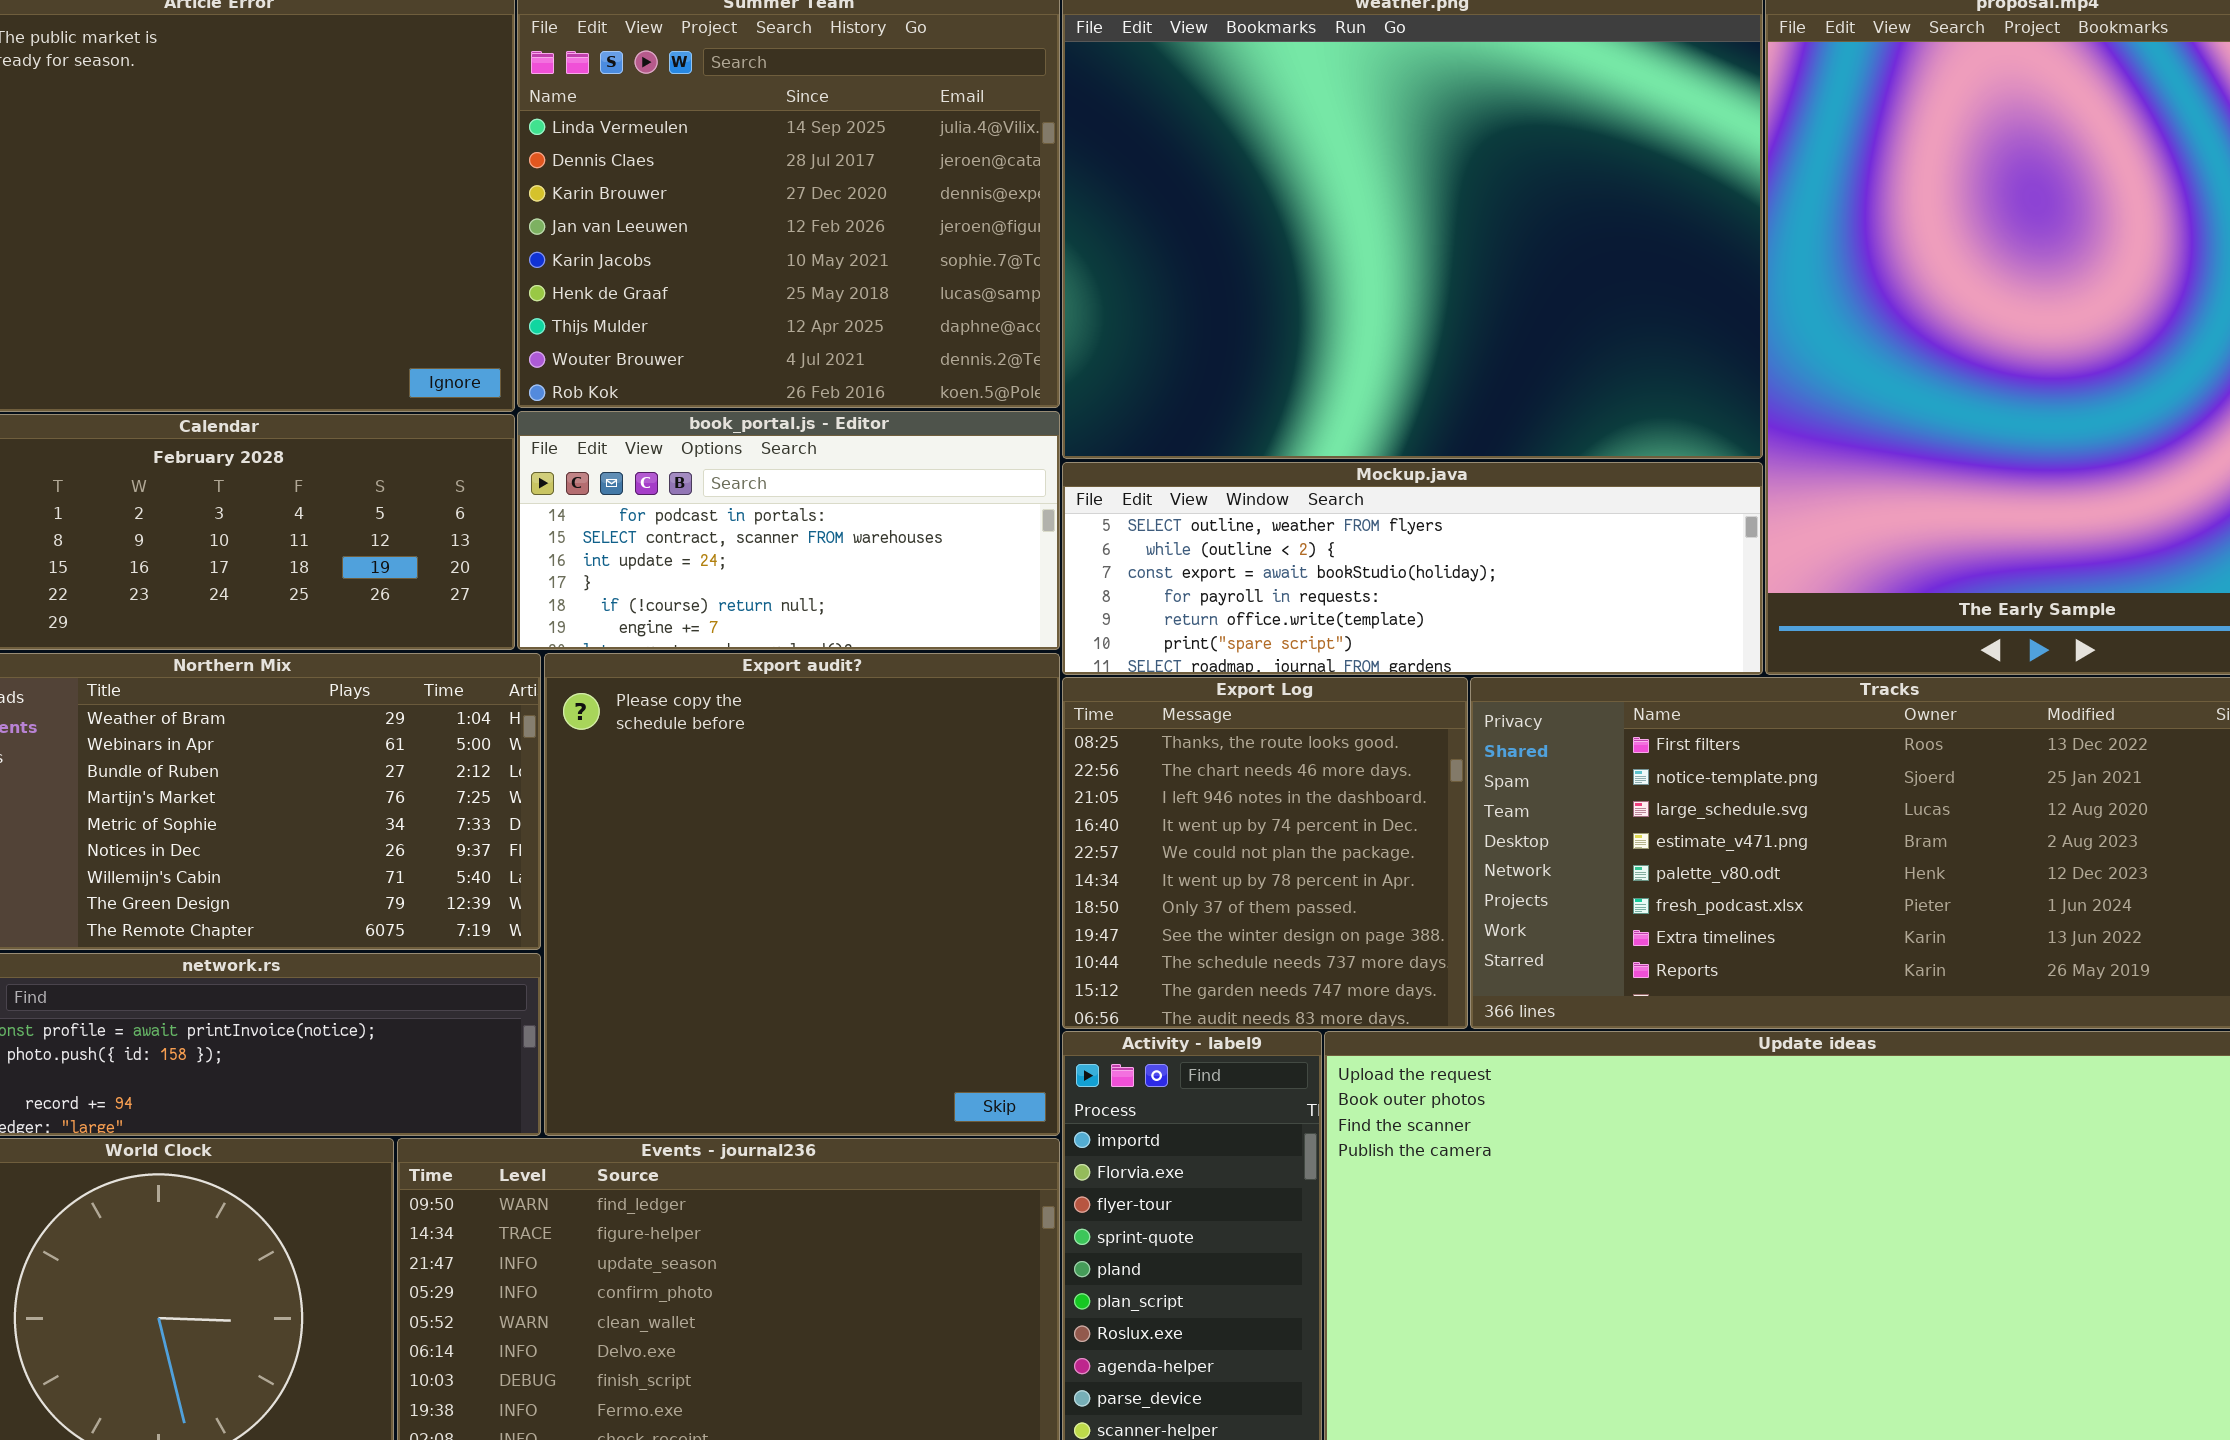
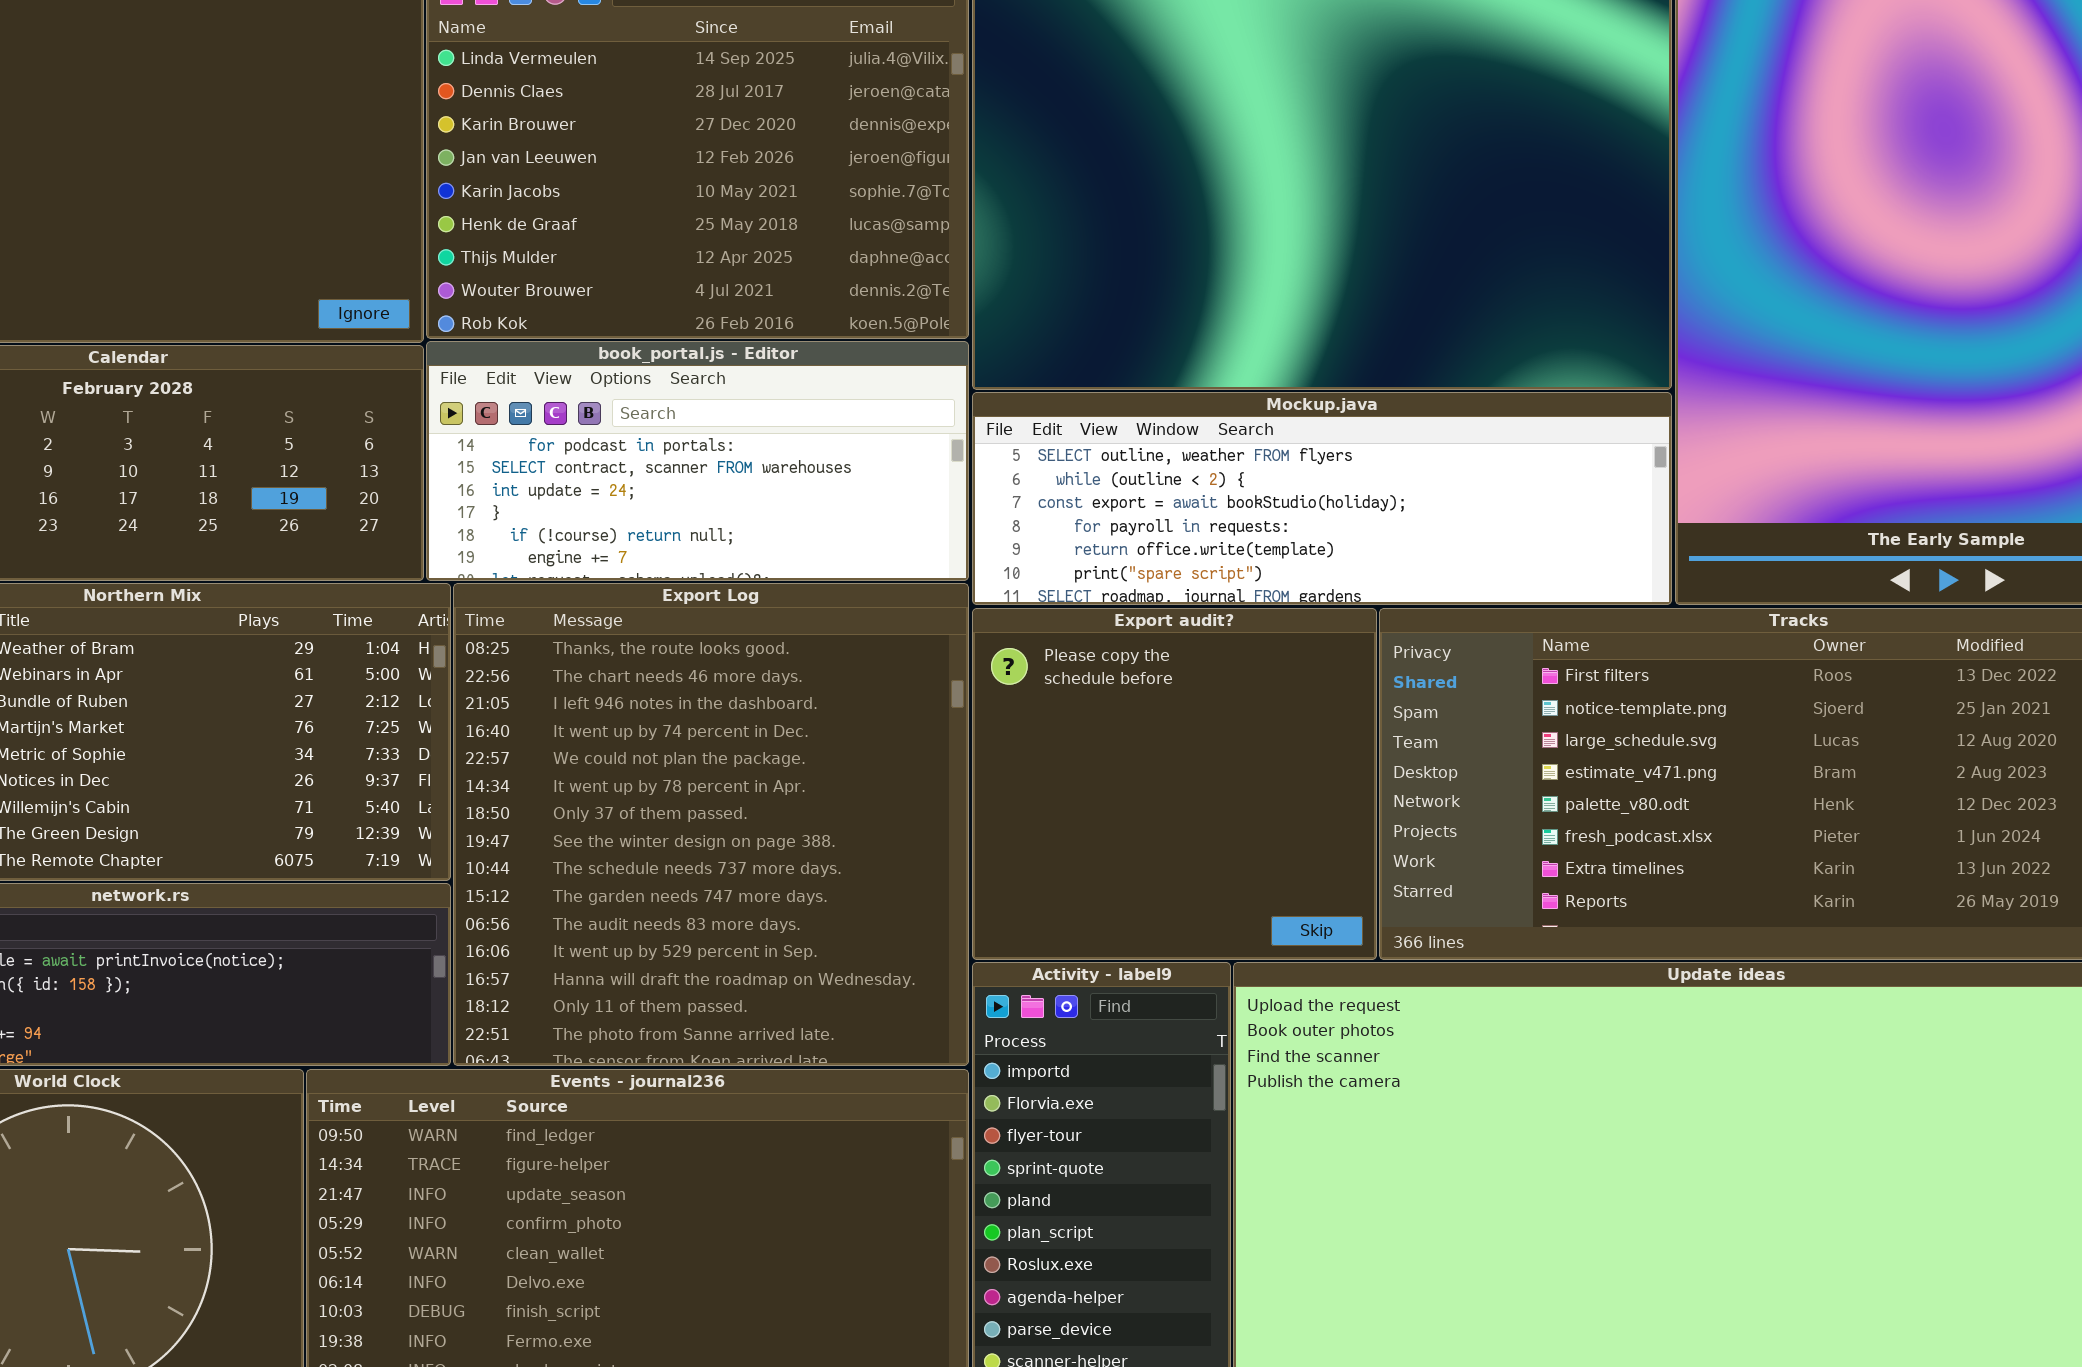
Export audit?: [544,653,1060,1136] -> [972,608,1377,960], moved, resized
Export Log: [1062,677,1468,1029] -> [453,583,969,1066], moved, resized

